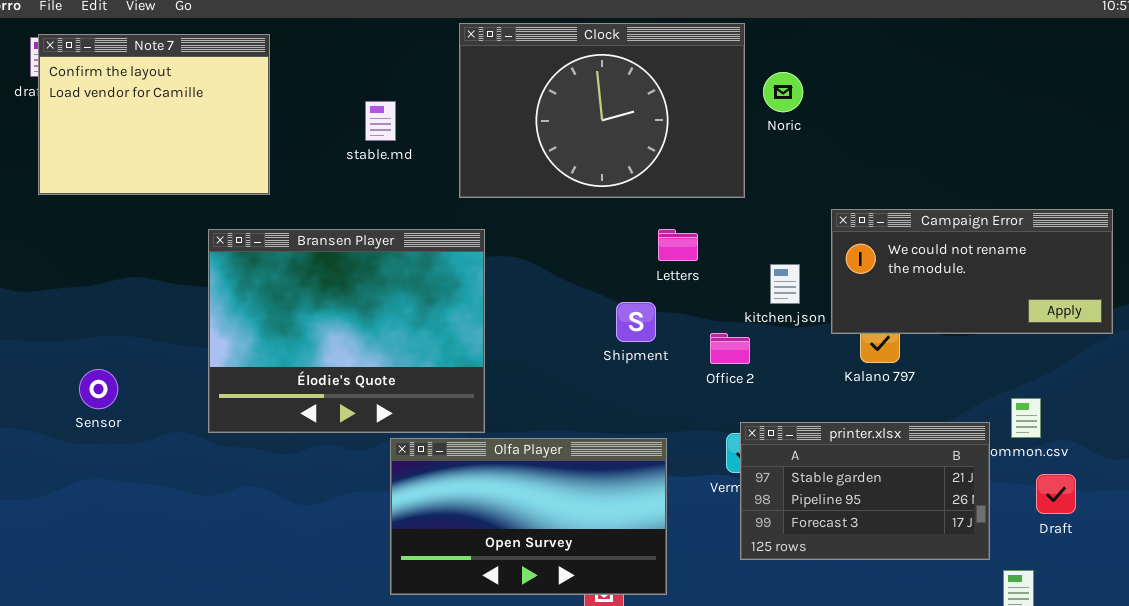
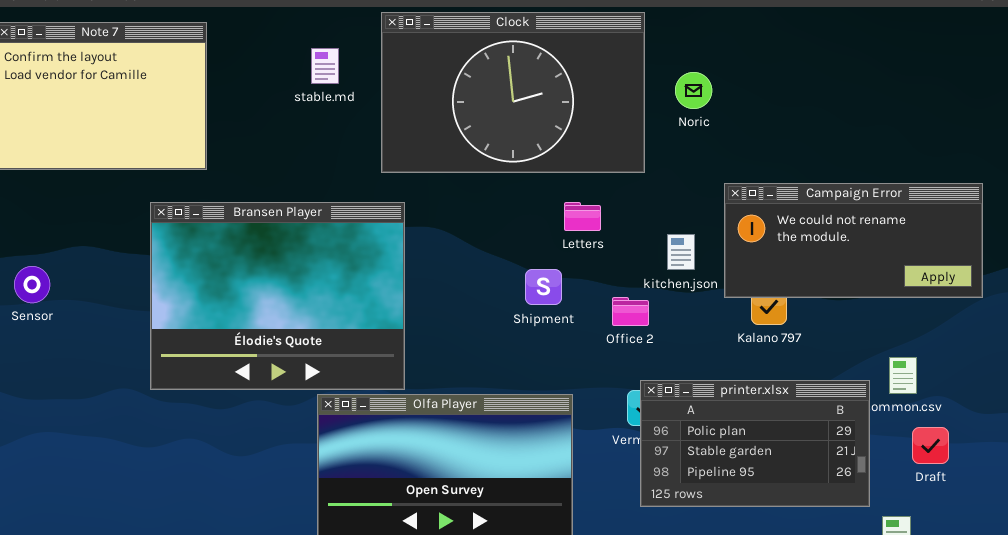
Noric: [763,72,803,112] -> [675,72,712,109], moved
stable.md: [365,101,396,141] -> [311,48,339,84], moved
Sensor: [79,369,118,409] -> [14,266,50,303], moved
printer.xlsx: [740,422,990,560] -> [640,380,870,507], scrolled up 1 row

